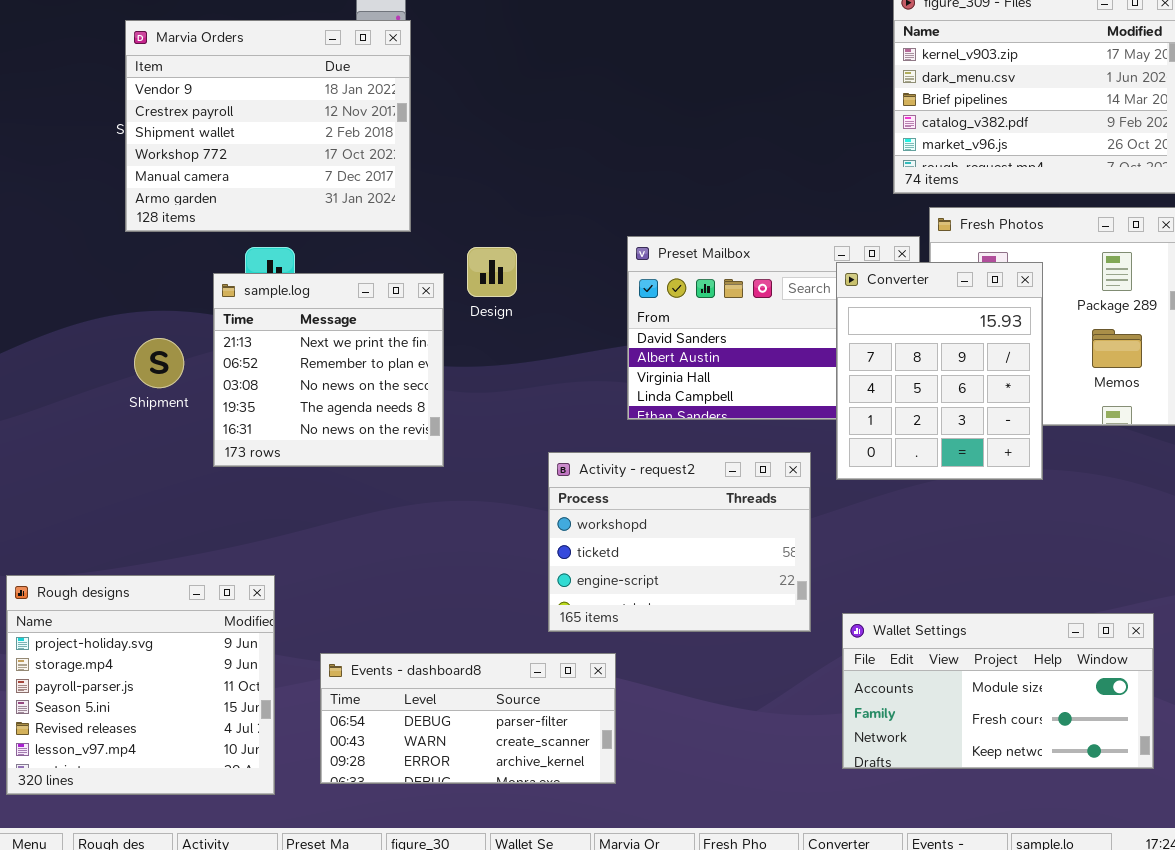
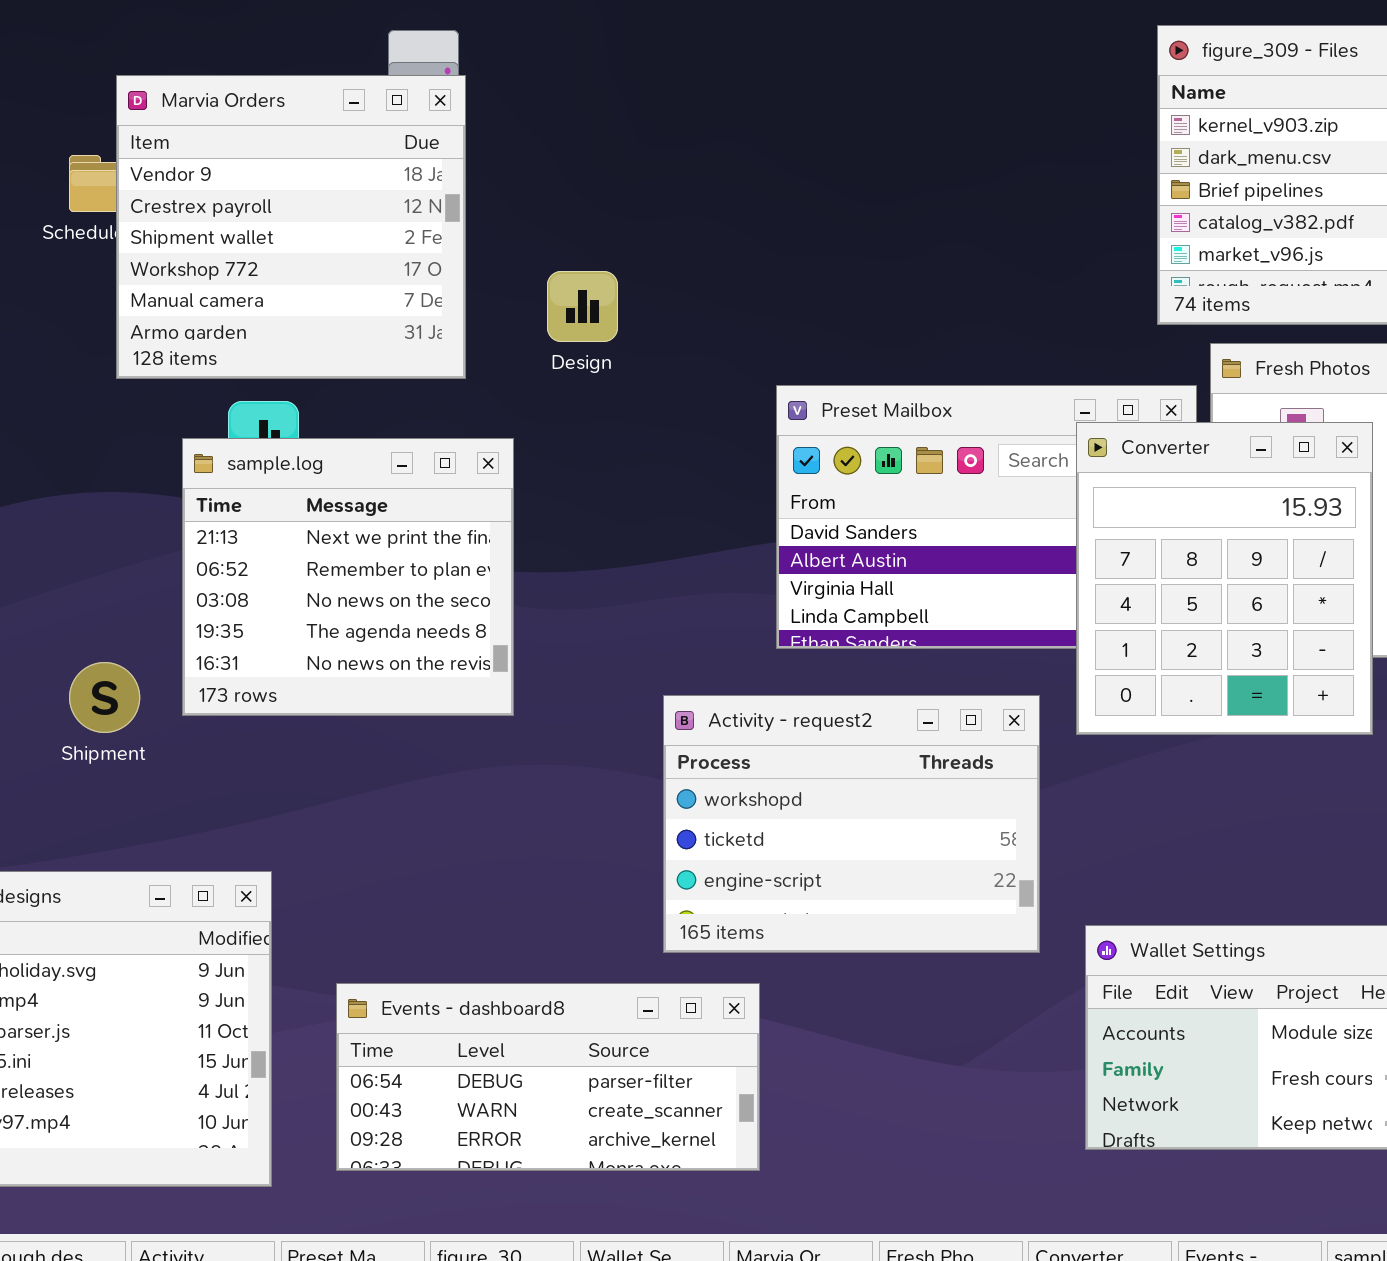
Marvia Orders: [125,20,411,232] -> [116,75,466,379], resized
Design: [467,247,517,297] -> [547,271,618,342], moved
Shipment: [134,338,184,388] -> [69,662,140,733], moved

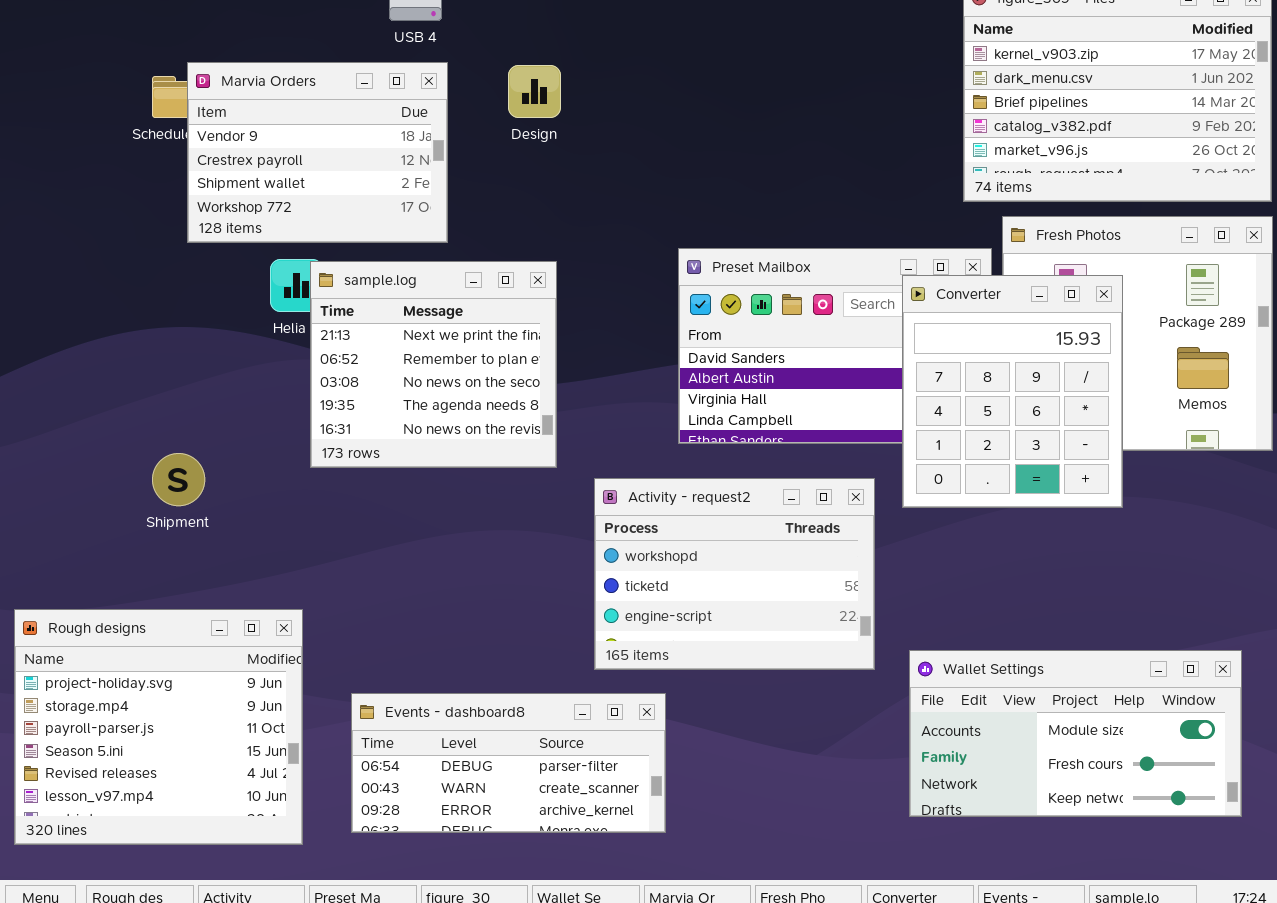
Marvia Orders: [116,75,466,379] -> [187,62,448,243], resized
Design: [547,271,618,342] -> [508,65,561,118], moved
sample.log: [182,438,514,716] -> [310,261,557,468], moved

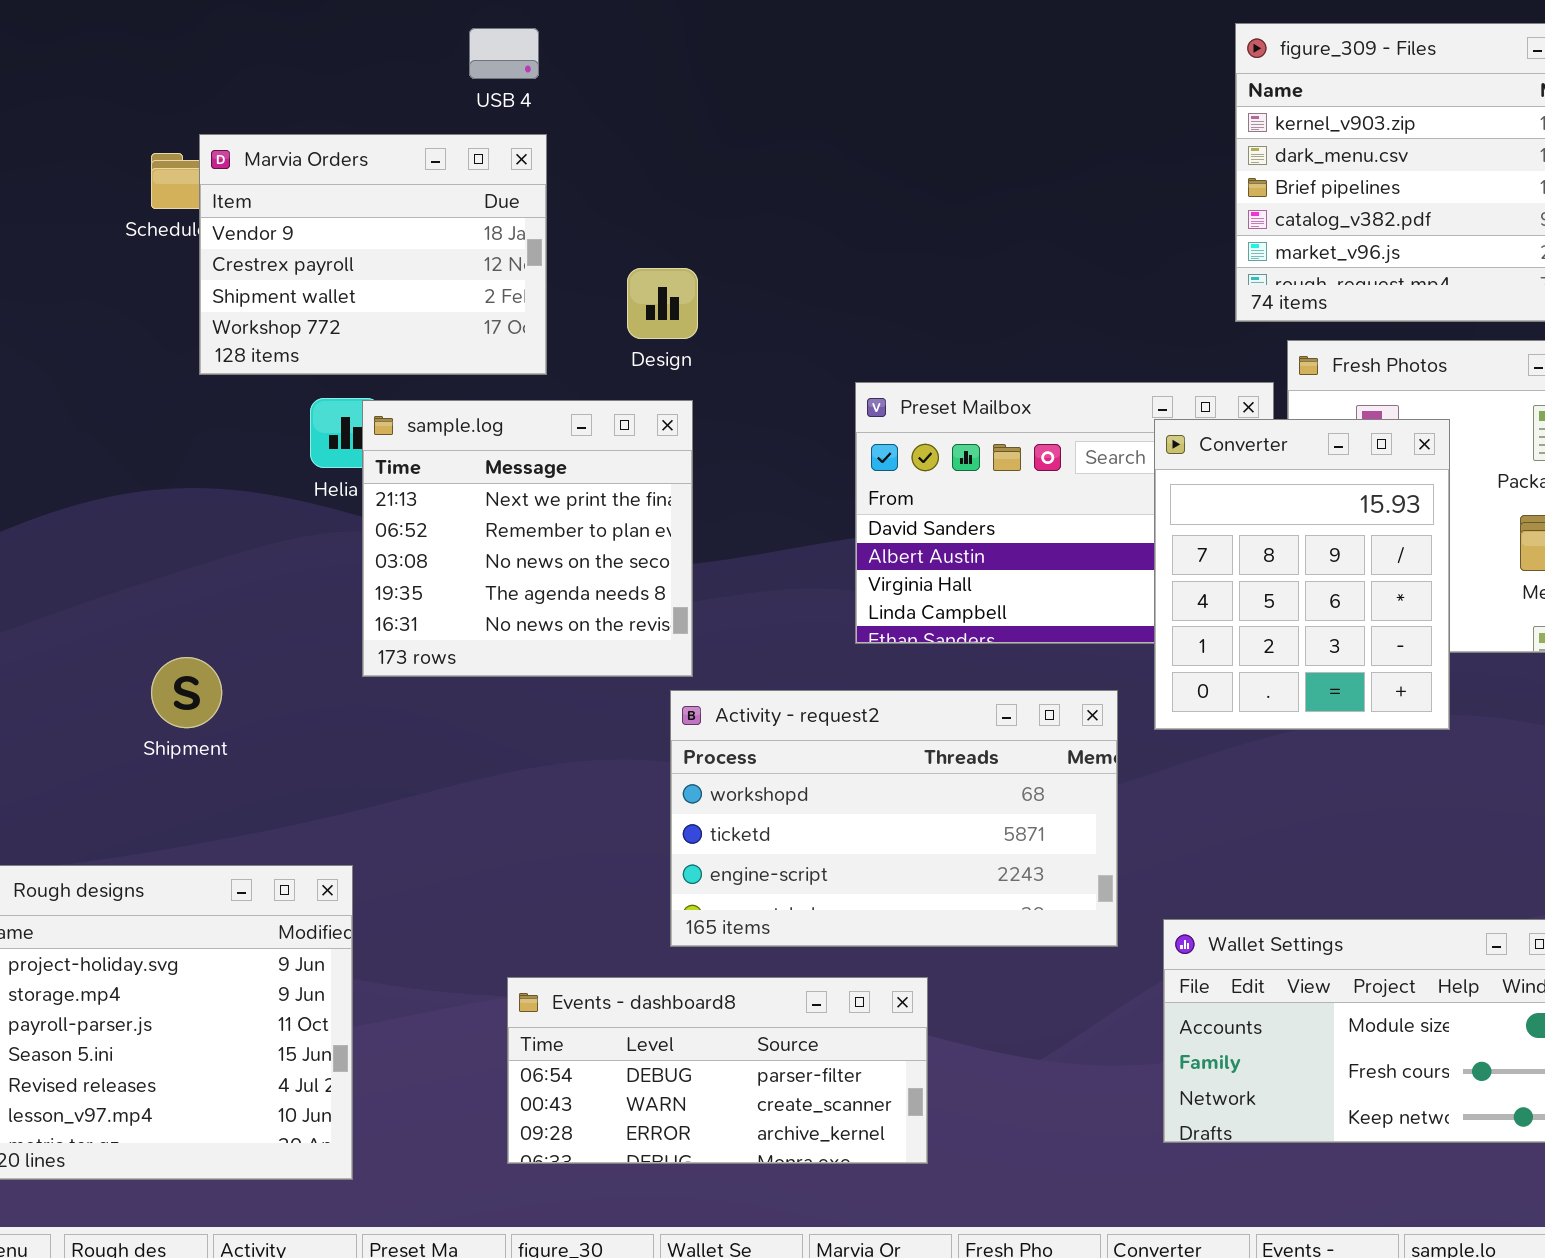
Design: [508,65,561,118] -> [627,268,698,339], moved
Activity - request2: [594,478,875,670] -> [670,690,1118,947], resized
Events - dashboard8: [351,693,666,833] -> [507,977,928,1164], moved

